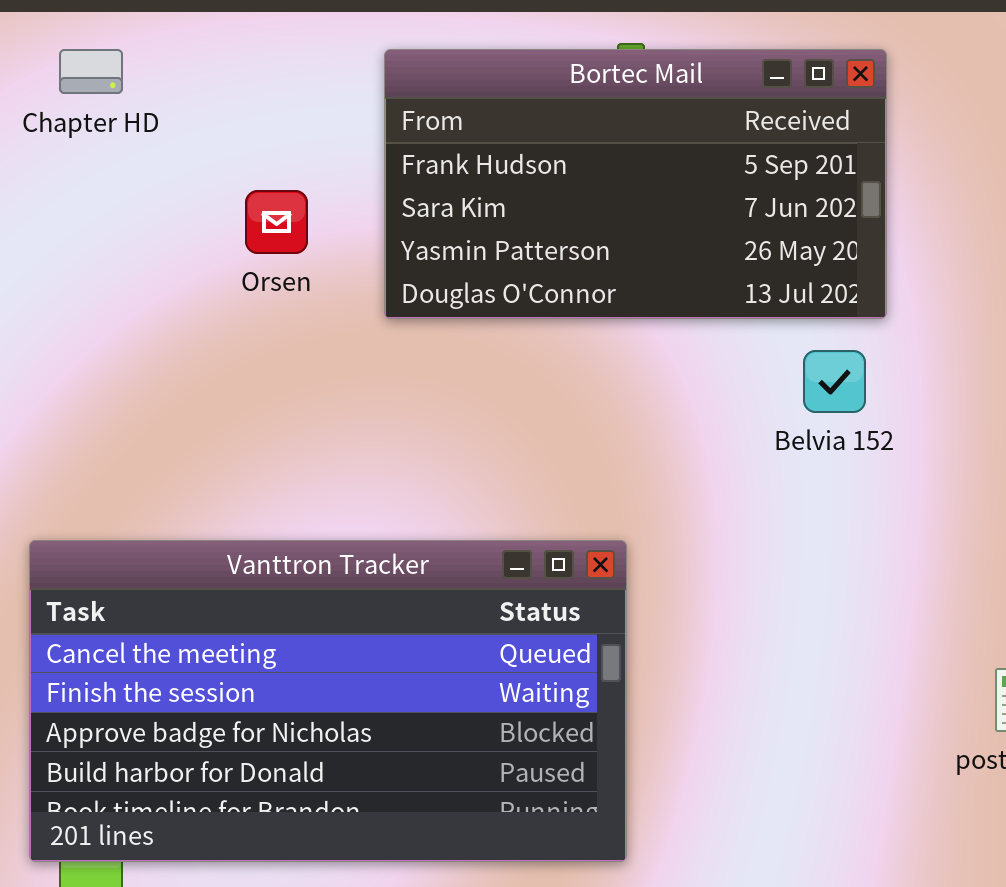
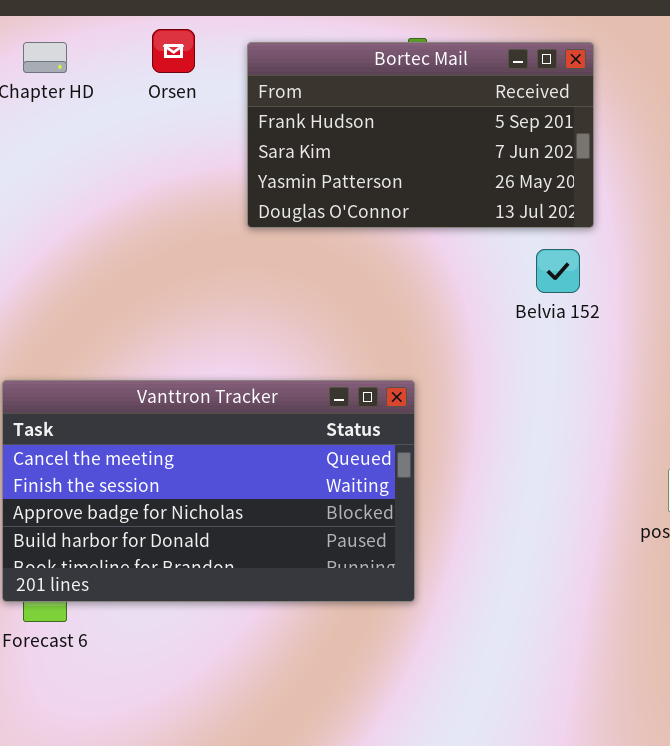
Orsen: [245,190,308,254] -> [152,29,195,73], moved

